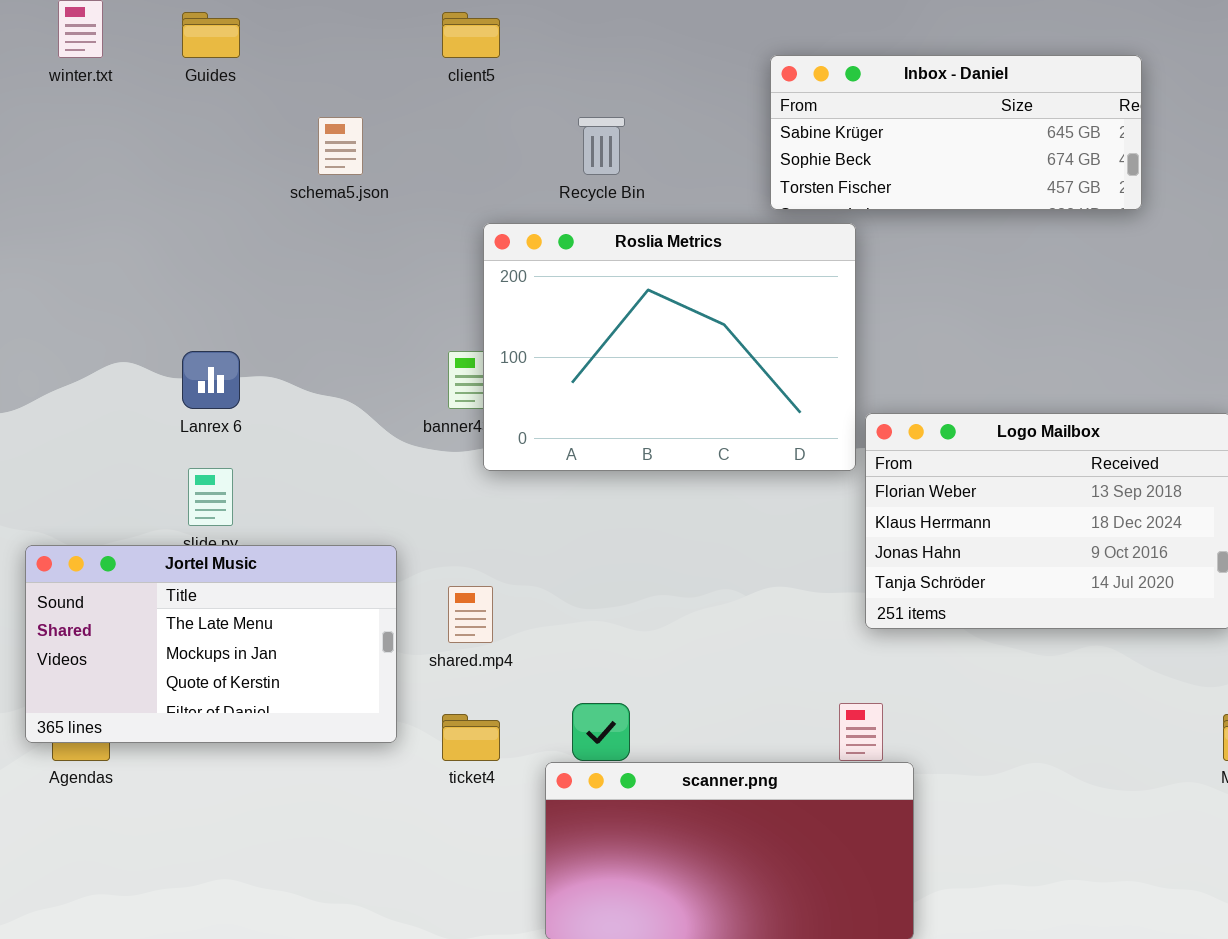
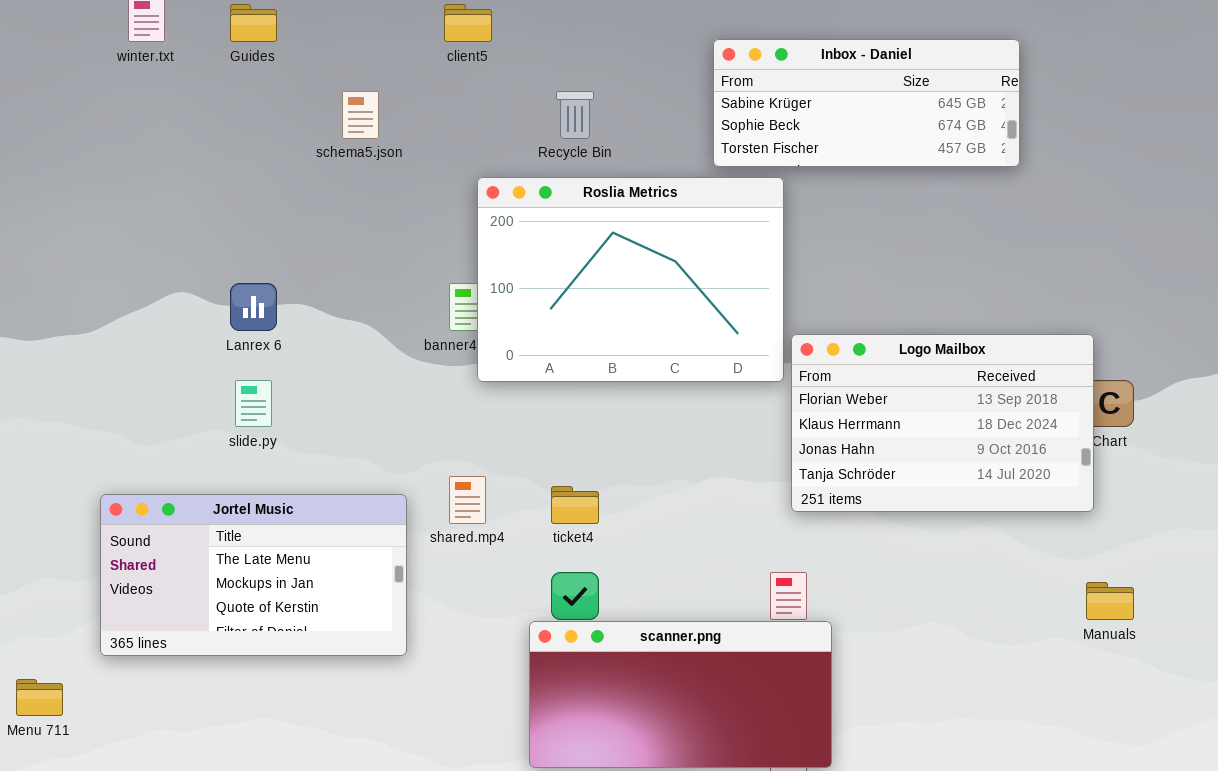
Jortel Music: [25,545,397,743] -> [100,494,407,656], moved
ticket4: [442,714,500,761] -> [551,486,599,524], moved

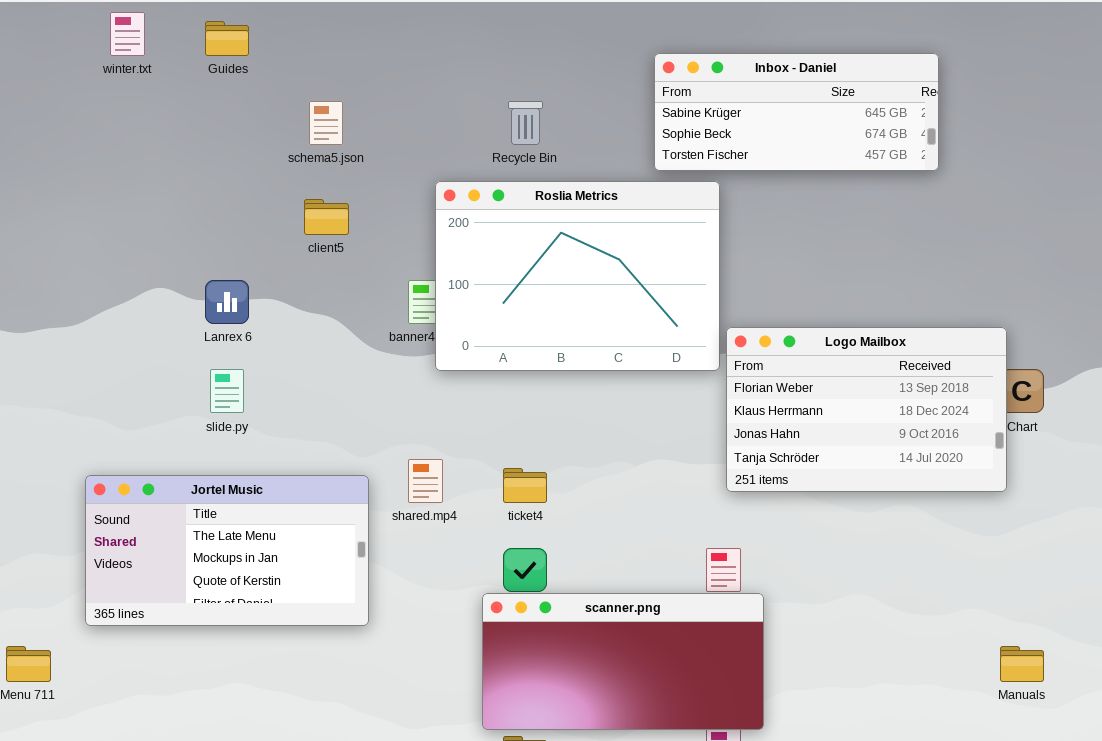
client5: [444,4,492,42] -> [304,199,349,235], moved
Manuals: [1086,582,1134,620] -> [1000,646,1044,682], moved

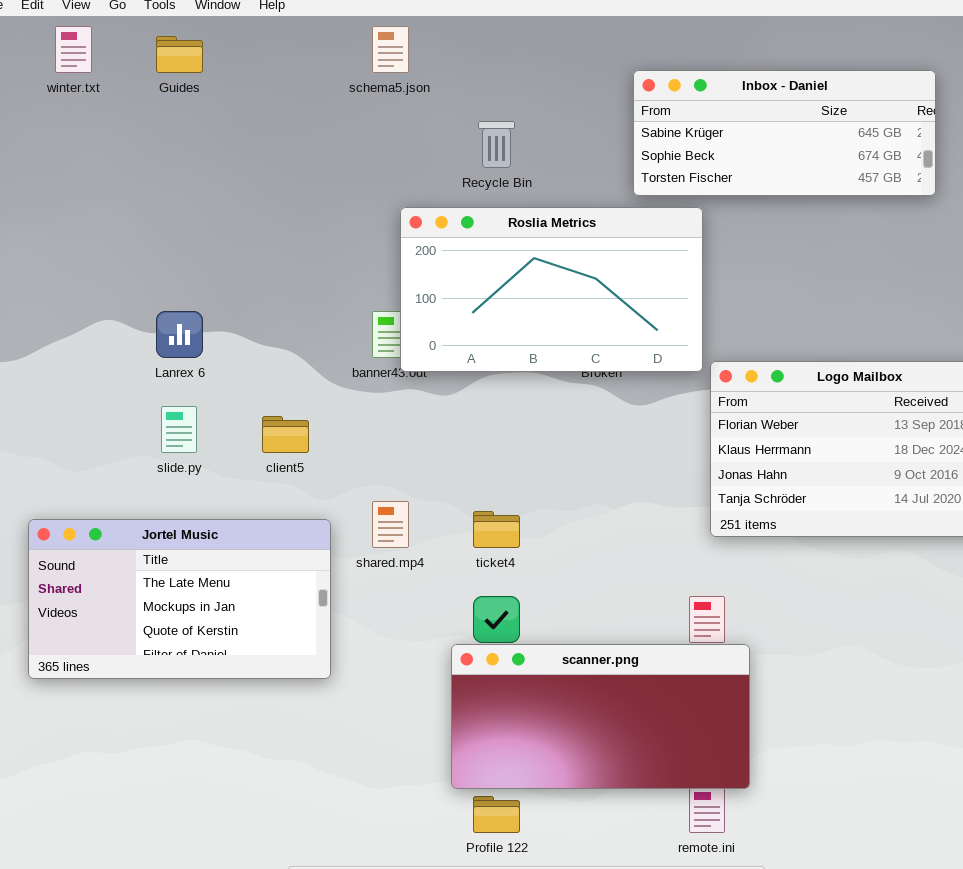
schema5.json: [309,101,343,145] -> [372,26,409,73], moved
Roslia Metrics: [435,181,720,371] -> [400,207,703,372], resized
client5: [304,199,349,235] -> [262,416,309,453], moved

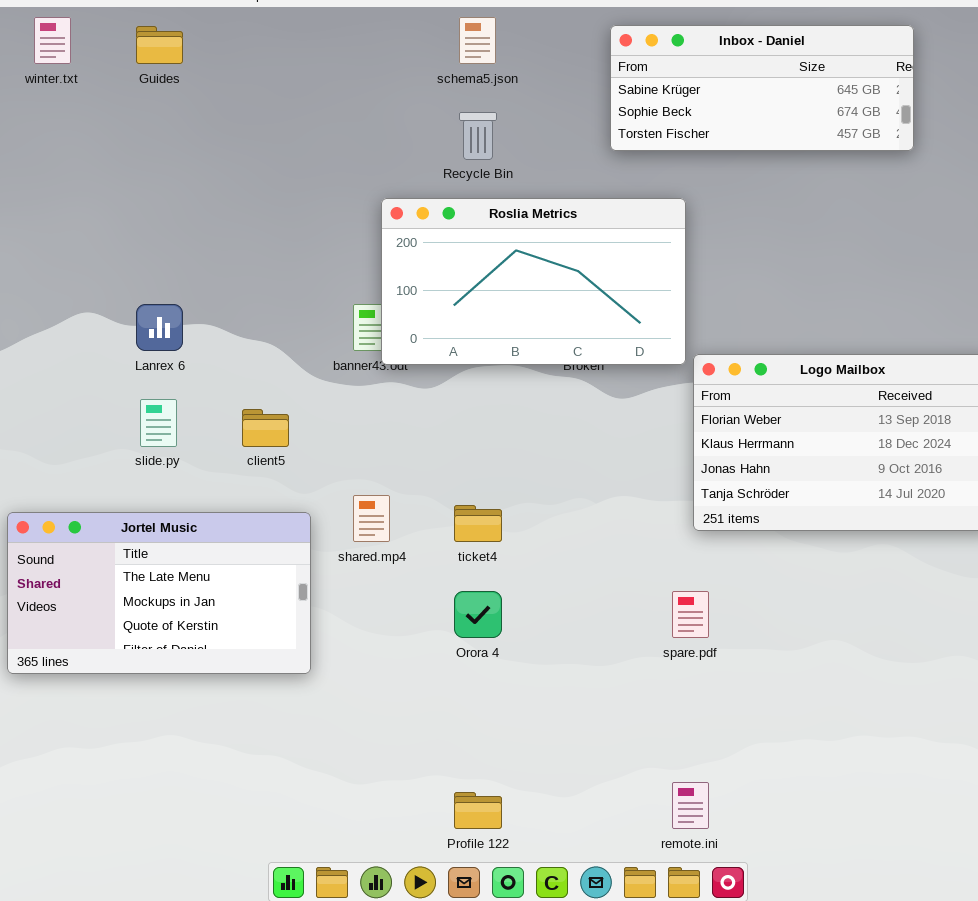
schema5.json: [372,26,409,73] -> [459,17,496,64], moved
Inbox - Daniel: [633,70,936,196] -> [610,25,914,151], moved
scanner.png: [451,644,750,789] -> none, closed

